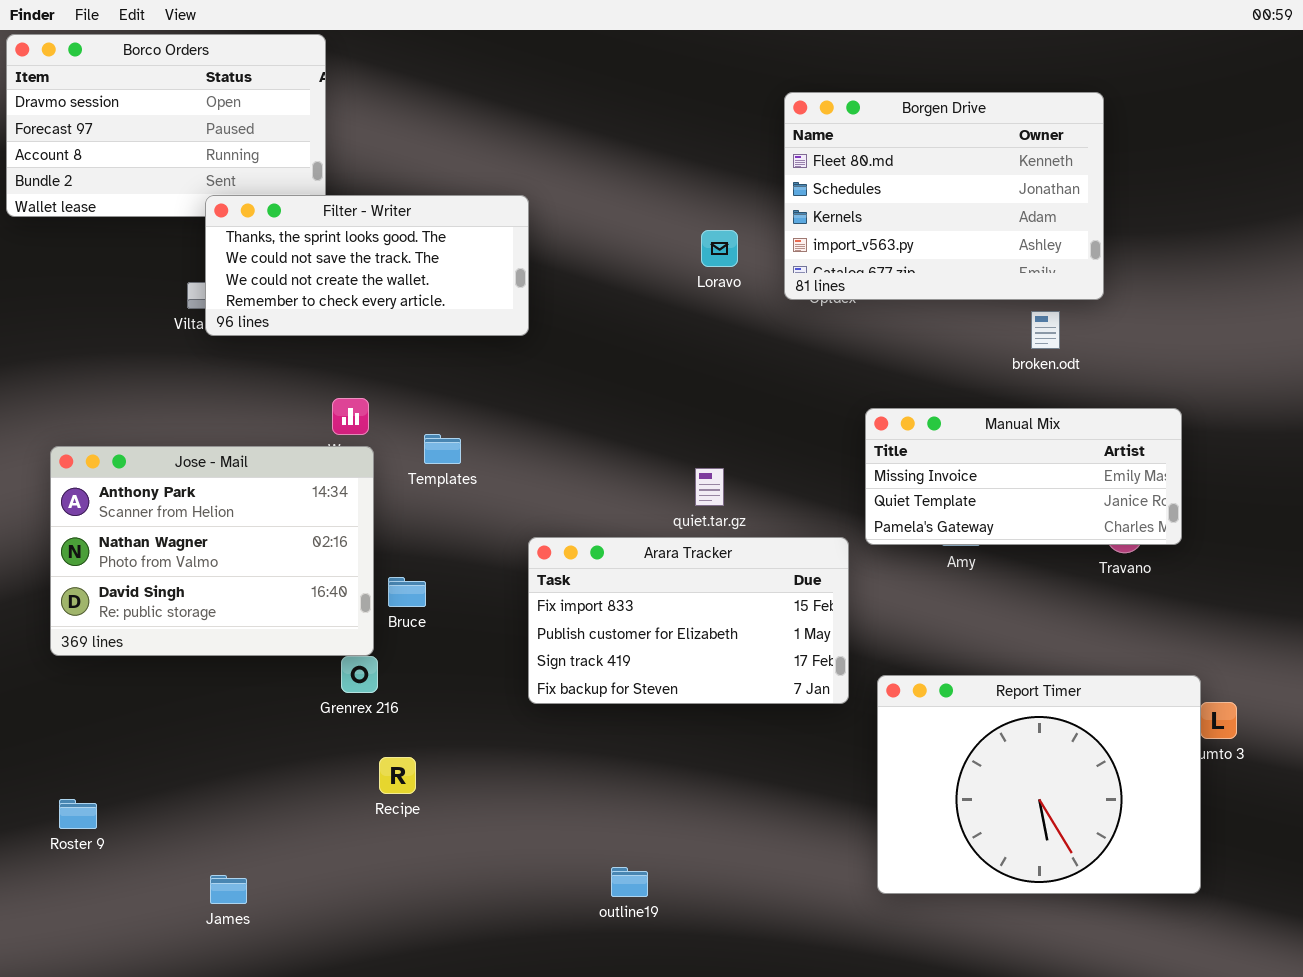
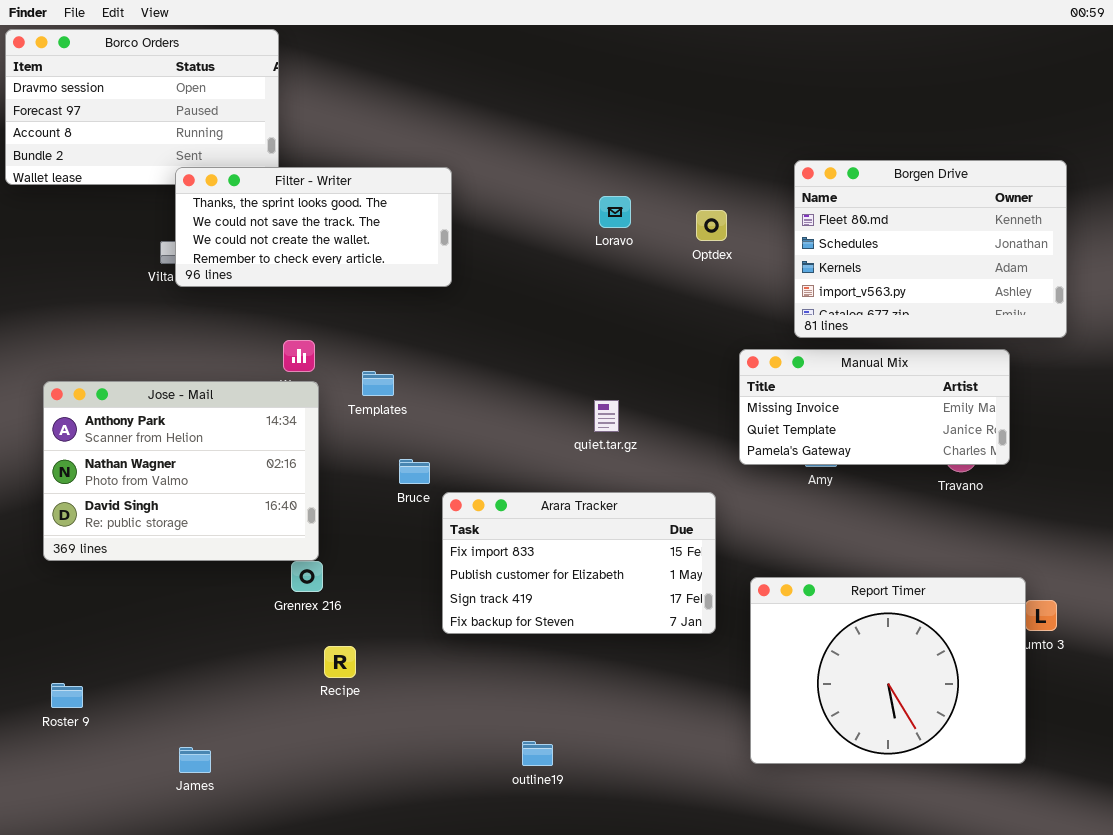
Borgen Drive: [784,92,1104,300] -> [794,160,1067,338], moved
Arara Tracker: [528,537,849,704] -> [442,492,716,634], moved
Bruce: [388,577,426,607] -> [399,459,430,484], moved

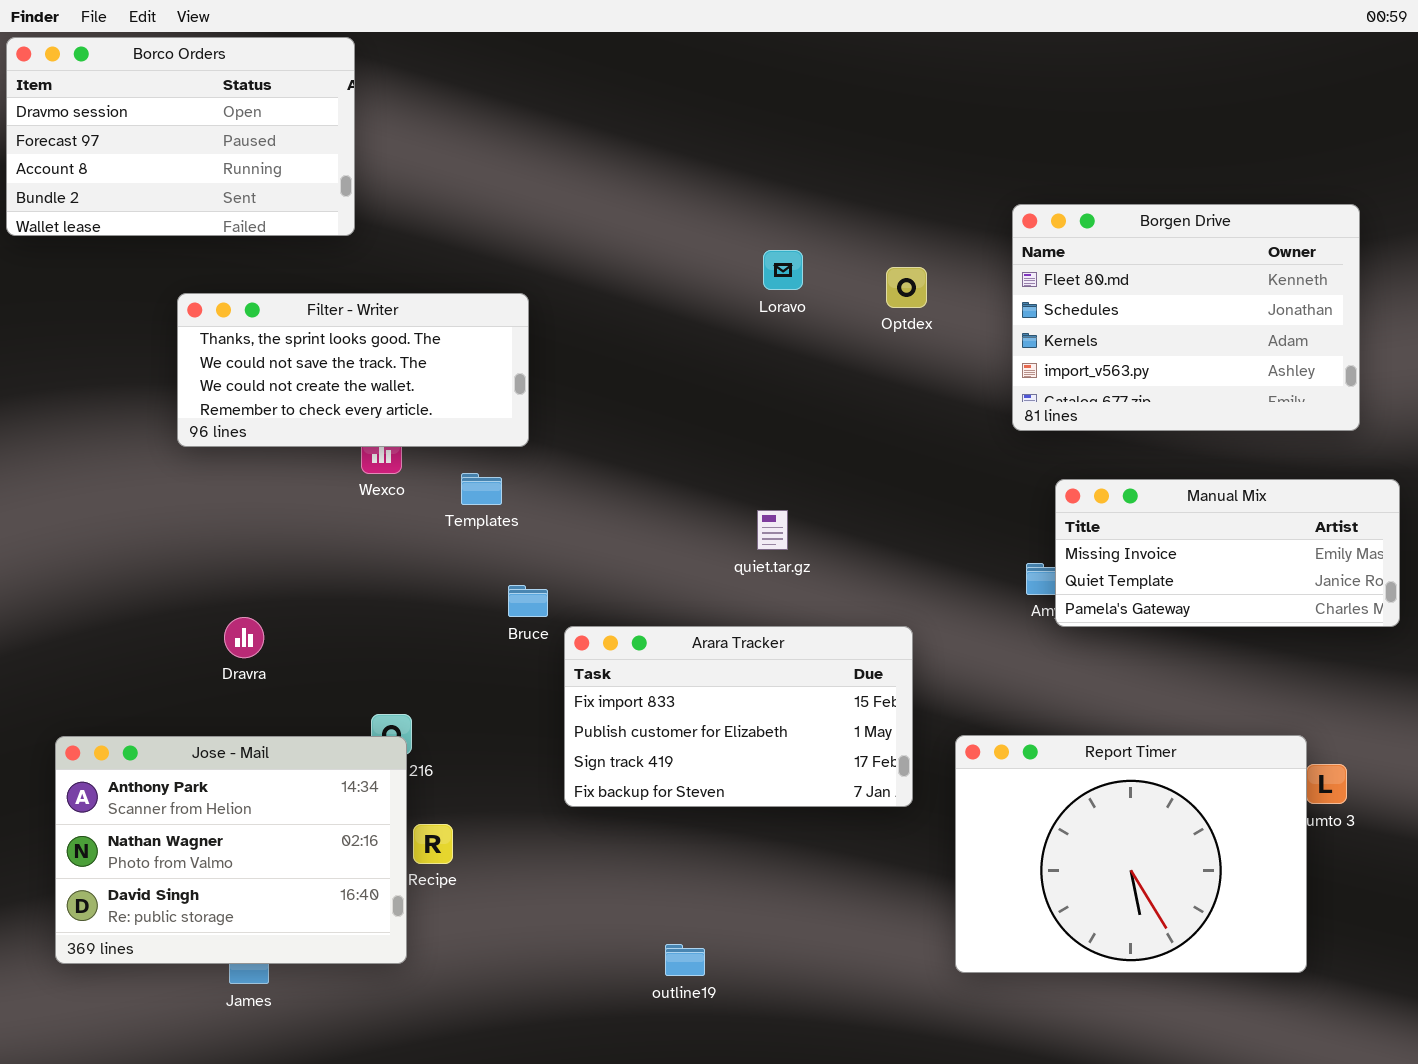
Filter - Writer: [175,167,452,287] -> [177,293,529,447], moved
Manual Mix: [739,349,1010,465] -> [1055,479,1400,627], moved
Jose - Mail: [43,381,319,561] -> [55,736,407,964], moved

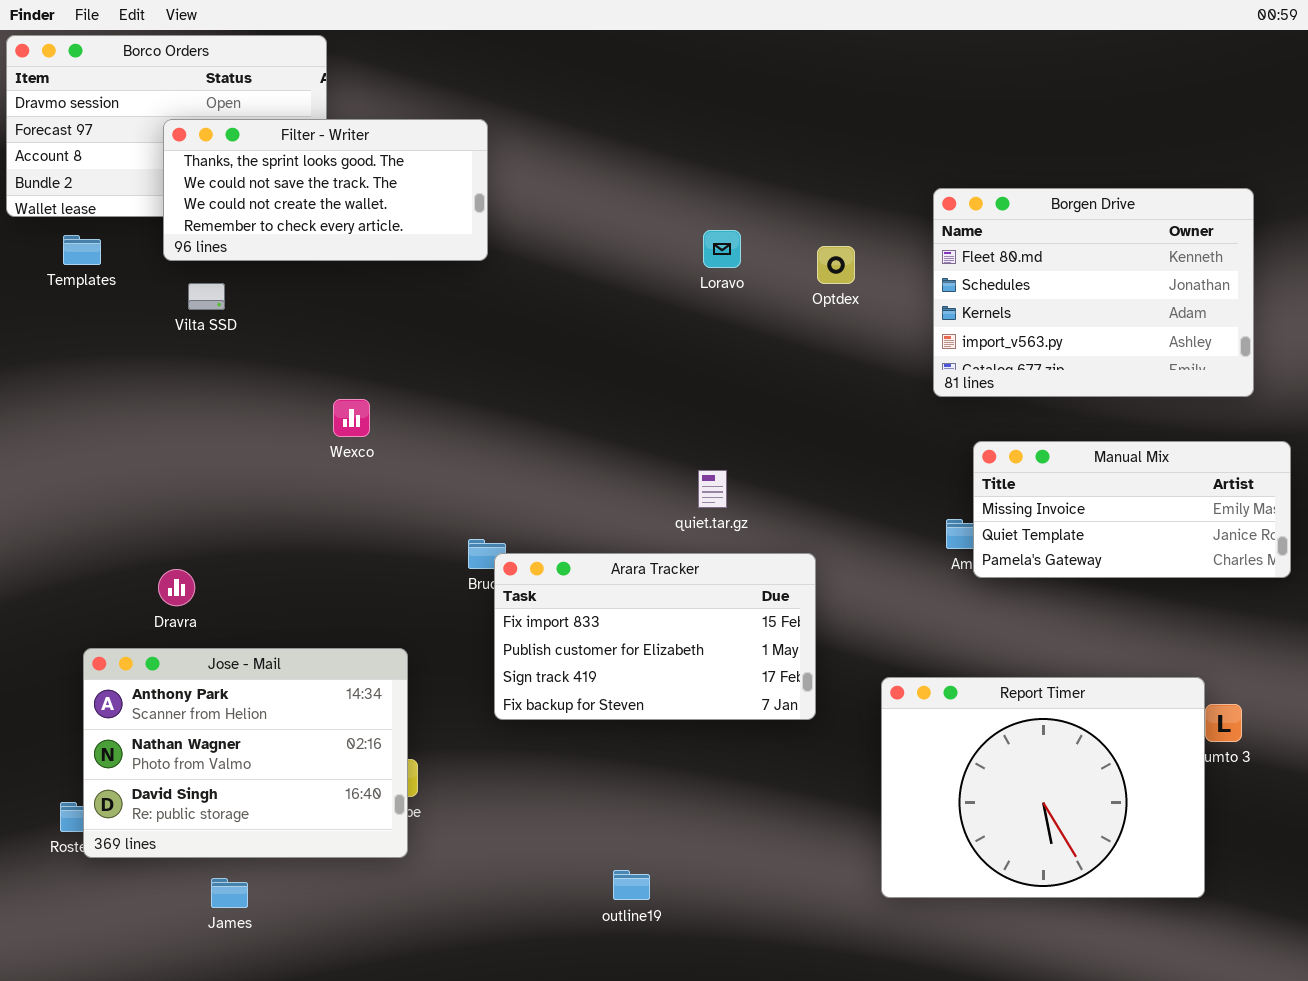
Filter - Writer: [177,293,529,447] -> [163,119,488,261], moved
Templates: [461,473,502,505] -> [63,235,101,265], moved
Dravra: [224,617,264,658] -> [158,569,195,606], moved
Arara Tracker: [564,626,913,807] -> [494,553,816,720], moved
Jose - Mail: [55,736,407,964] -> [83,648,408,858], moved

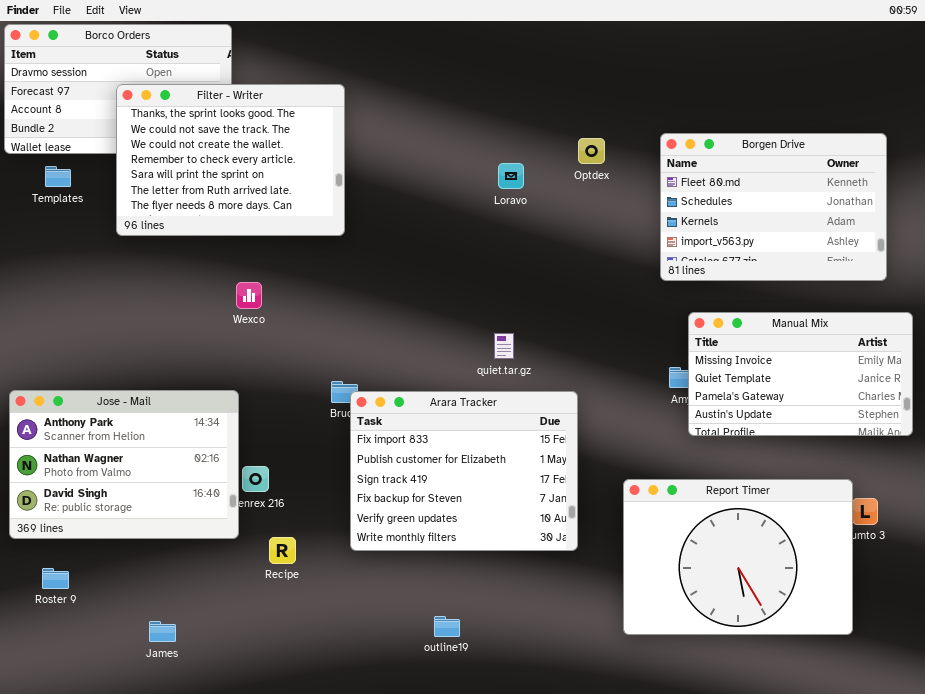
Filter - Writer: [163,119,488,261] -> [116,84,345,236], resized
Optdex: [817,246,855,284] -> [578,138,605,164], moved
Manual Mix: [973,441,1291,578] -> [688,312,913,436], resized
Arara Tracker: [494,553,816,720] -> [350,391,578,551], resized
Jose - Mail: [83,648,408,858] -> [9,390,239,539], moved

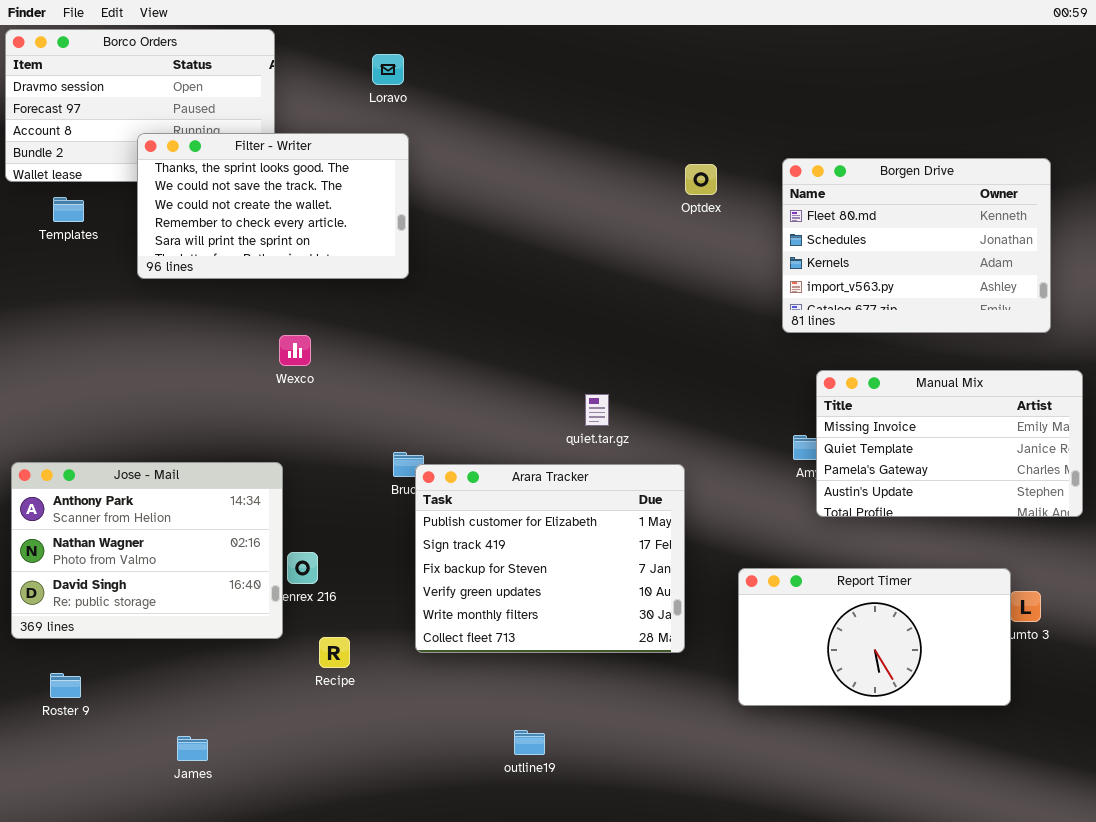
Filter - Writer: [116,84,345,236] -> [137,133,409,279], resized
Loravo: [498,163,524,189] -> [372,54,404,85], moved
Arara Tracker: [350,391,578,551] -> [415,464,685,653], scrolled down 1 row
Report Timer: [623,479,853,635] -> [738,568,1011,706], resized

